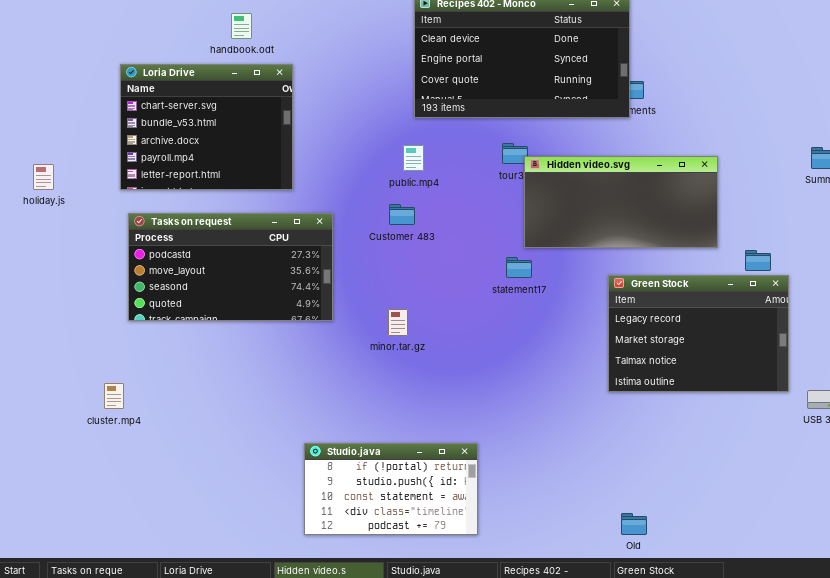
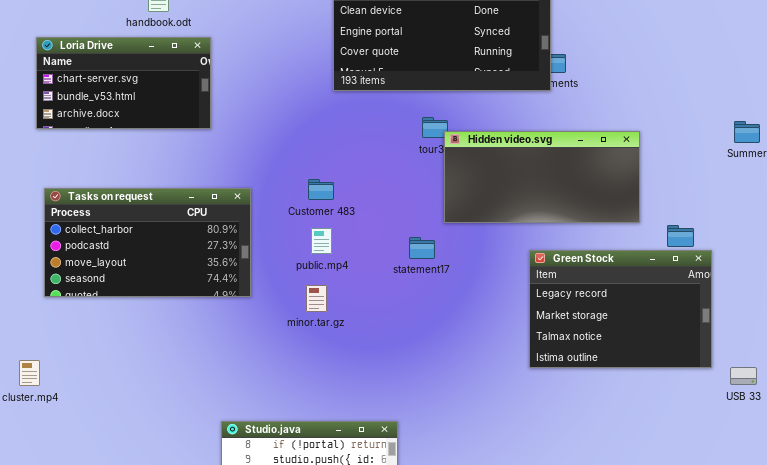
Loria Drive: [120,64,293,190] -> [36,37,211,129], resized
public.mp4: [403,145,424,171] -> [311,228,332,254], moved
Tasks on request: [128,213,333,321] -> [44,188,251,297], scrolled up 1 row
statement17: [506,257,532,278] -> [409,237,435,259], moved

